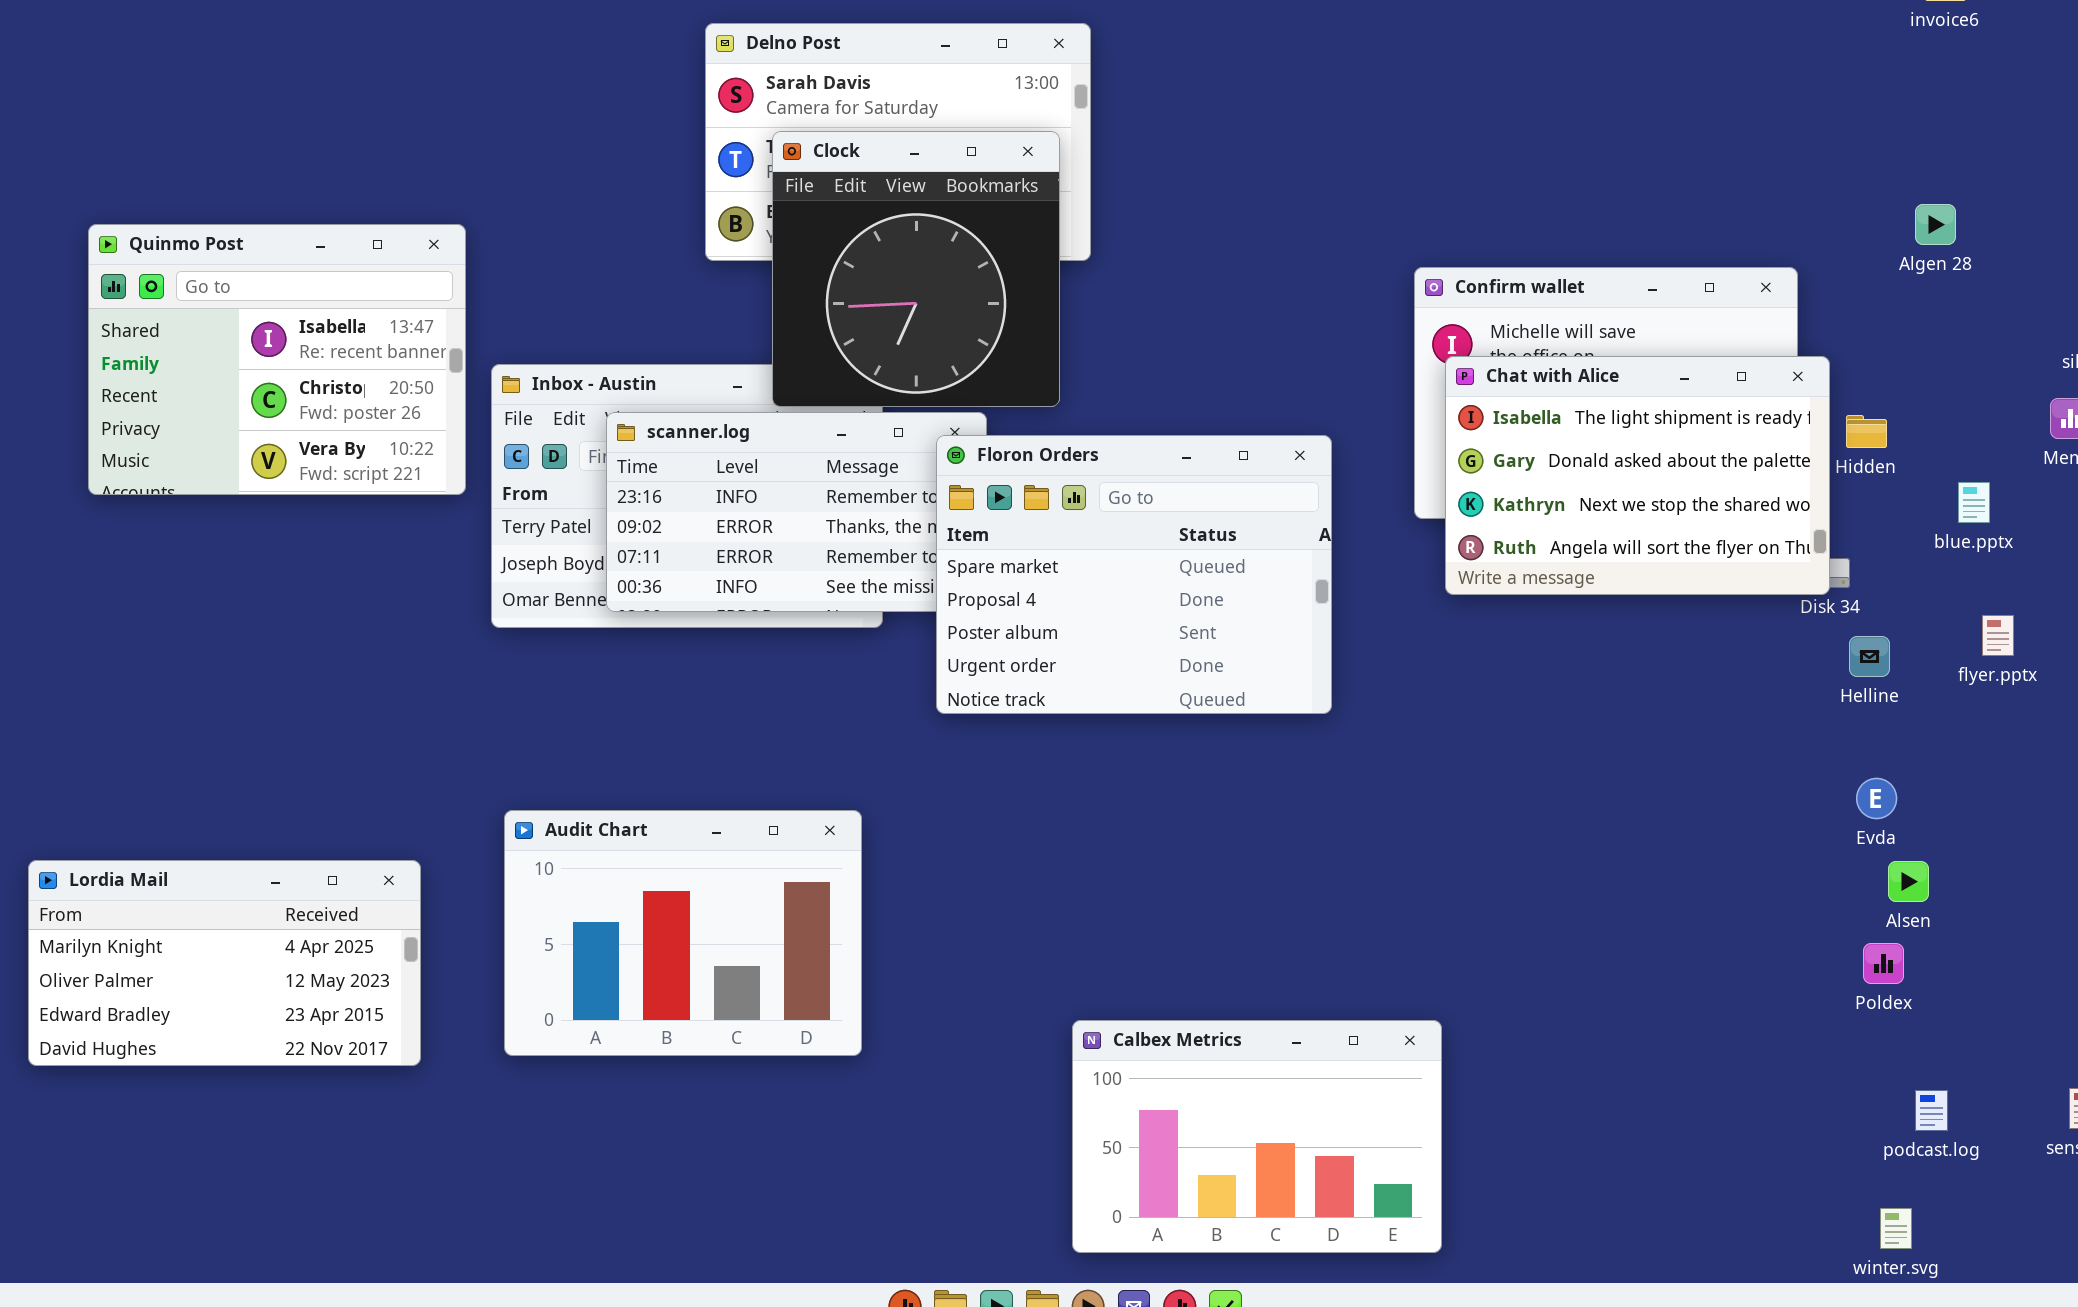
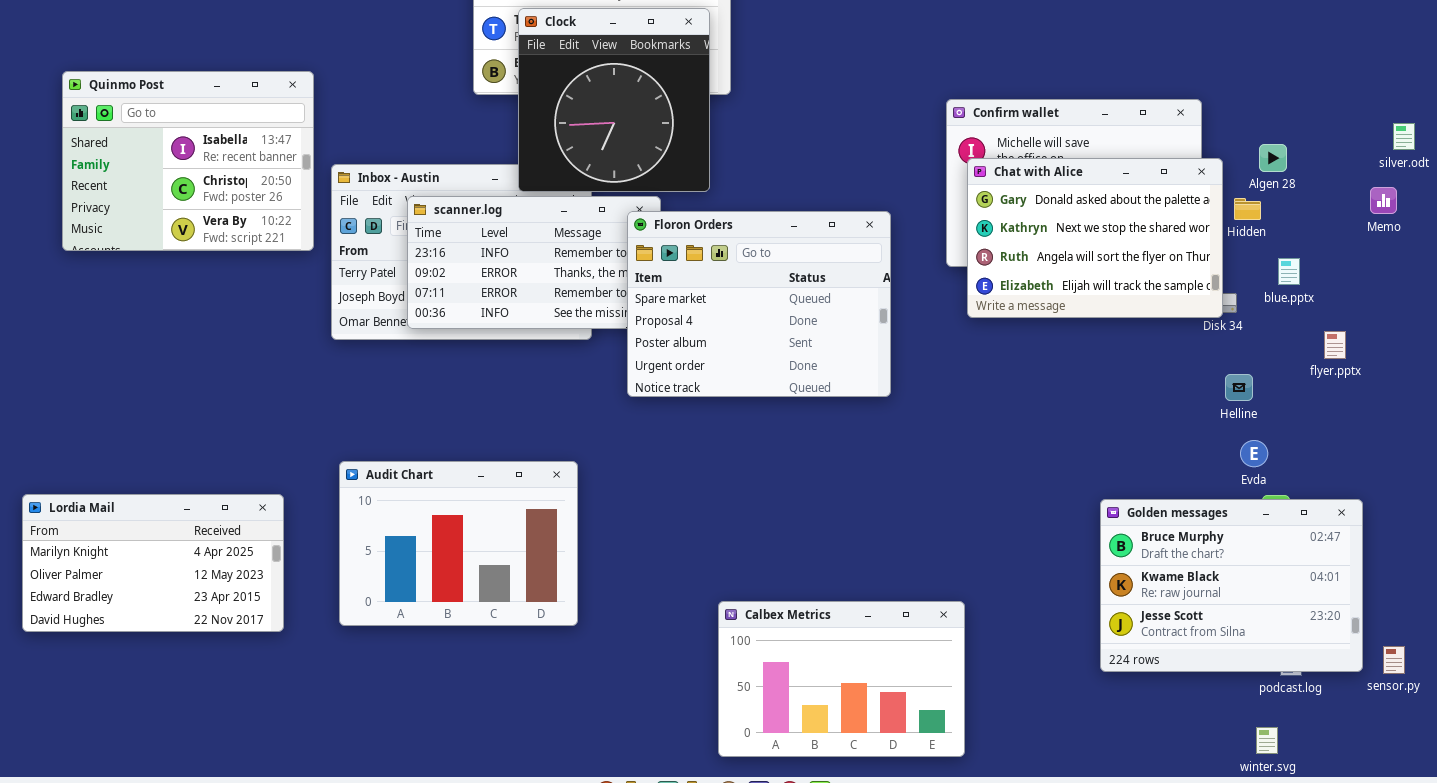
Algen 28: [1915,204,1956,245] -> [1259,144,1287,172], moved
Chat with Alice: [1445,356,1830,595] -> [967,158,1223,318], scrolled down 1 row
blue.pptx: [1958,482,1990,523] -> [1278,258,1300,285], moved
Helline: [1849,636,1890,677] -> [1225,374,1253,401], moved
Golden messages: none -> [1100,499,1363,672], opened

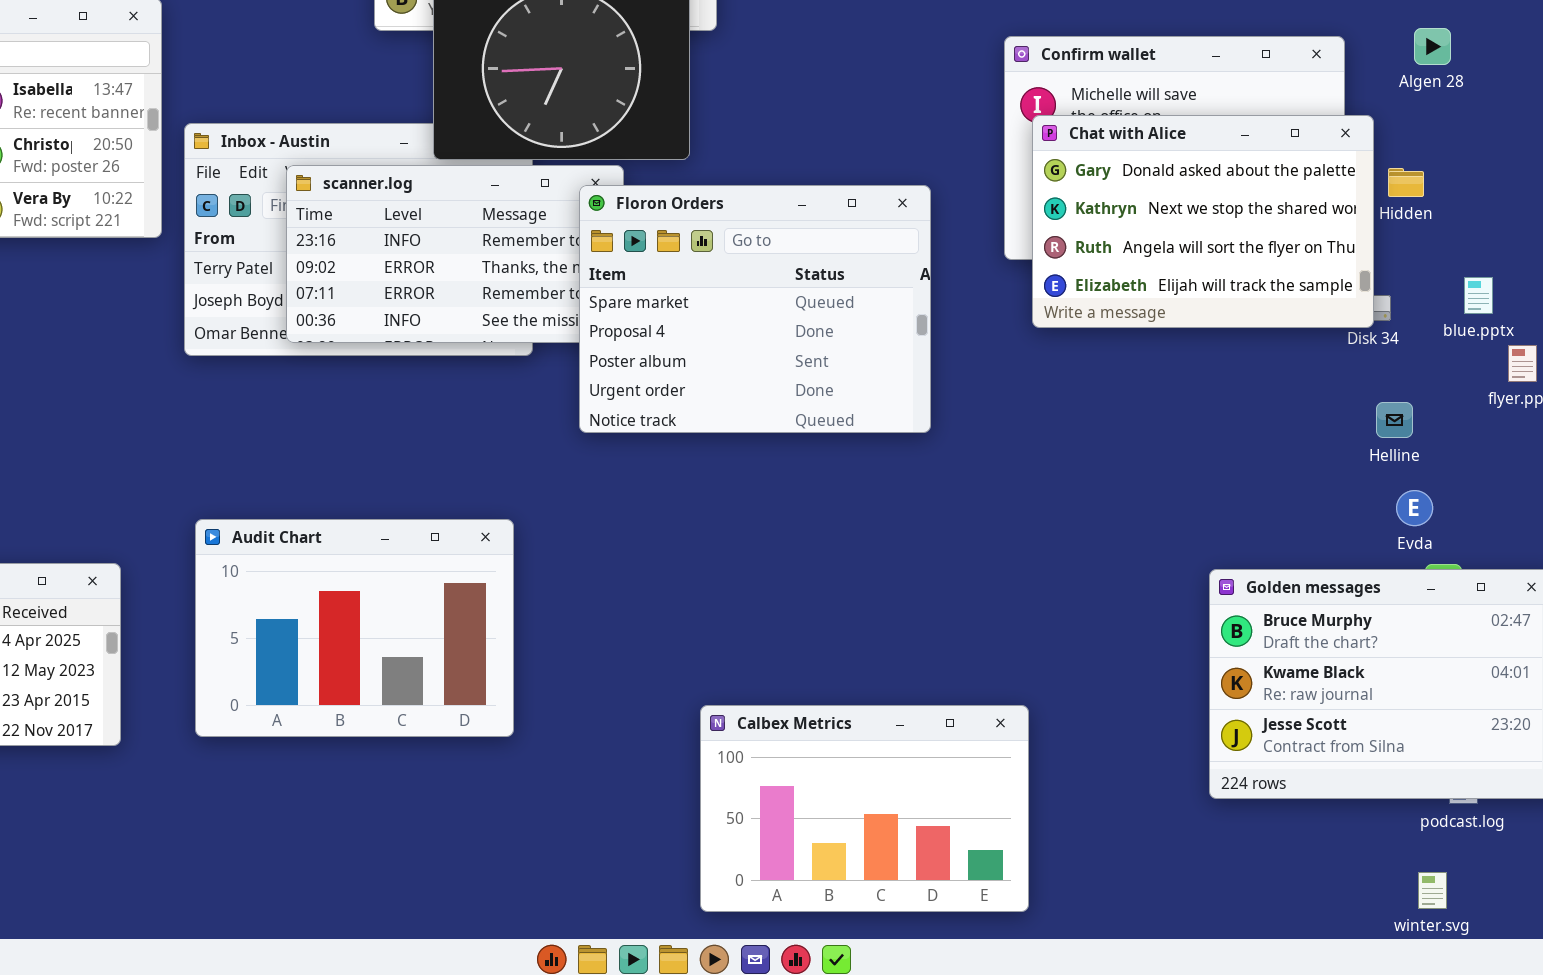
Algen 28: [1259,144,1287,172] -> [1414,28,1451,65], moved
blue.pptx: [1278,258,1300,285] -> [1464,277,1493,314], moved

